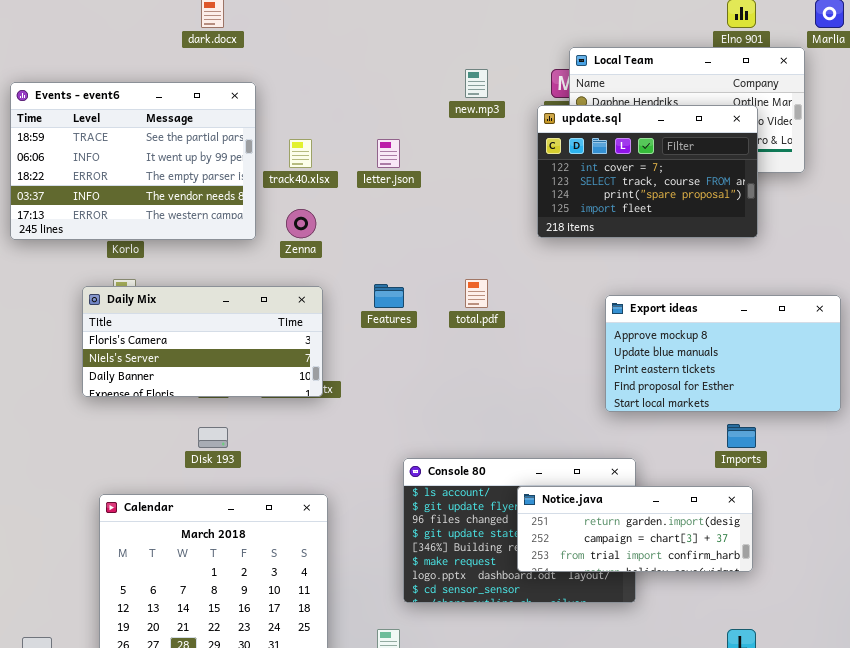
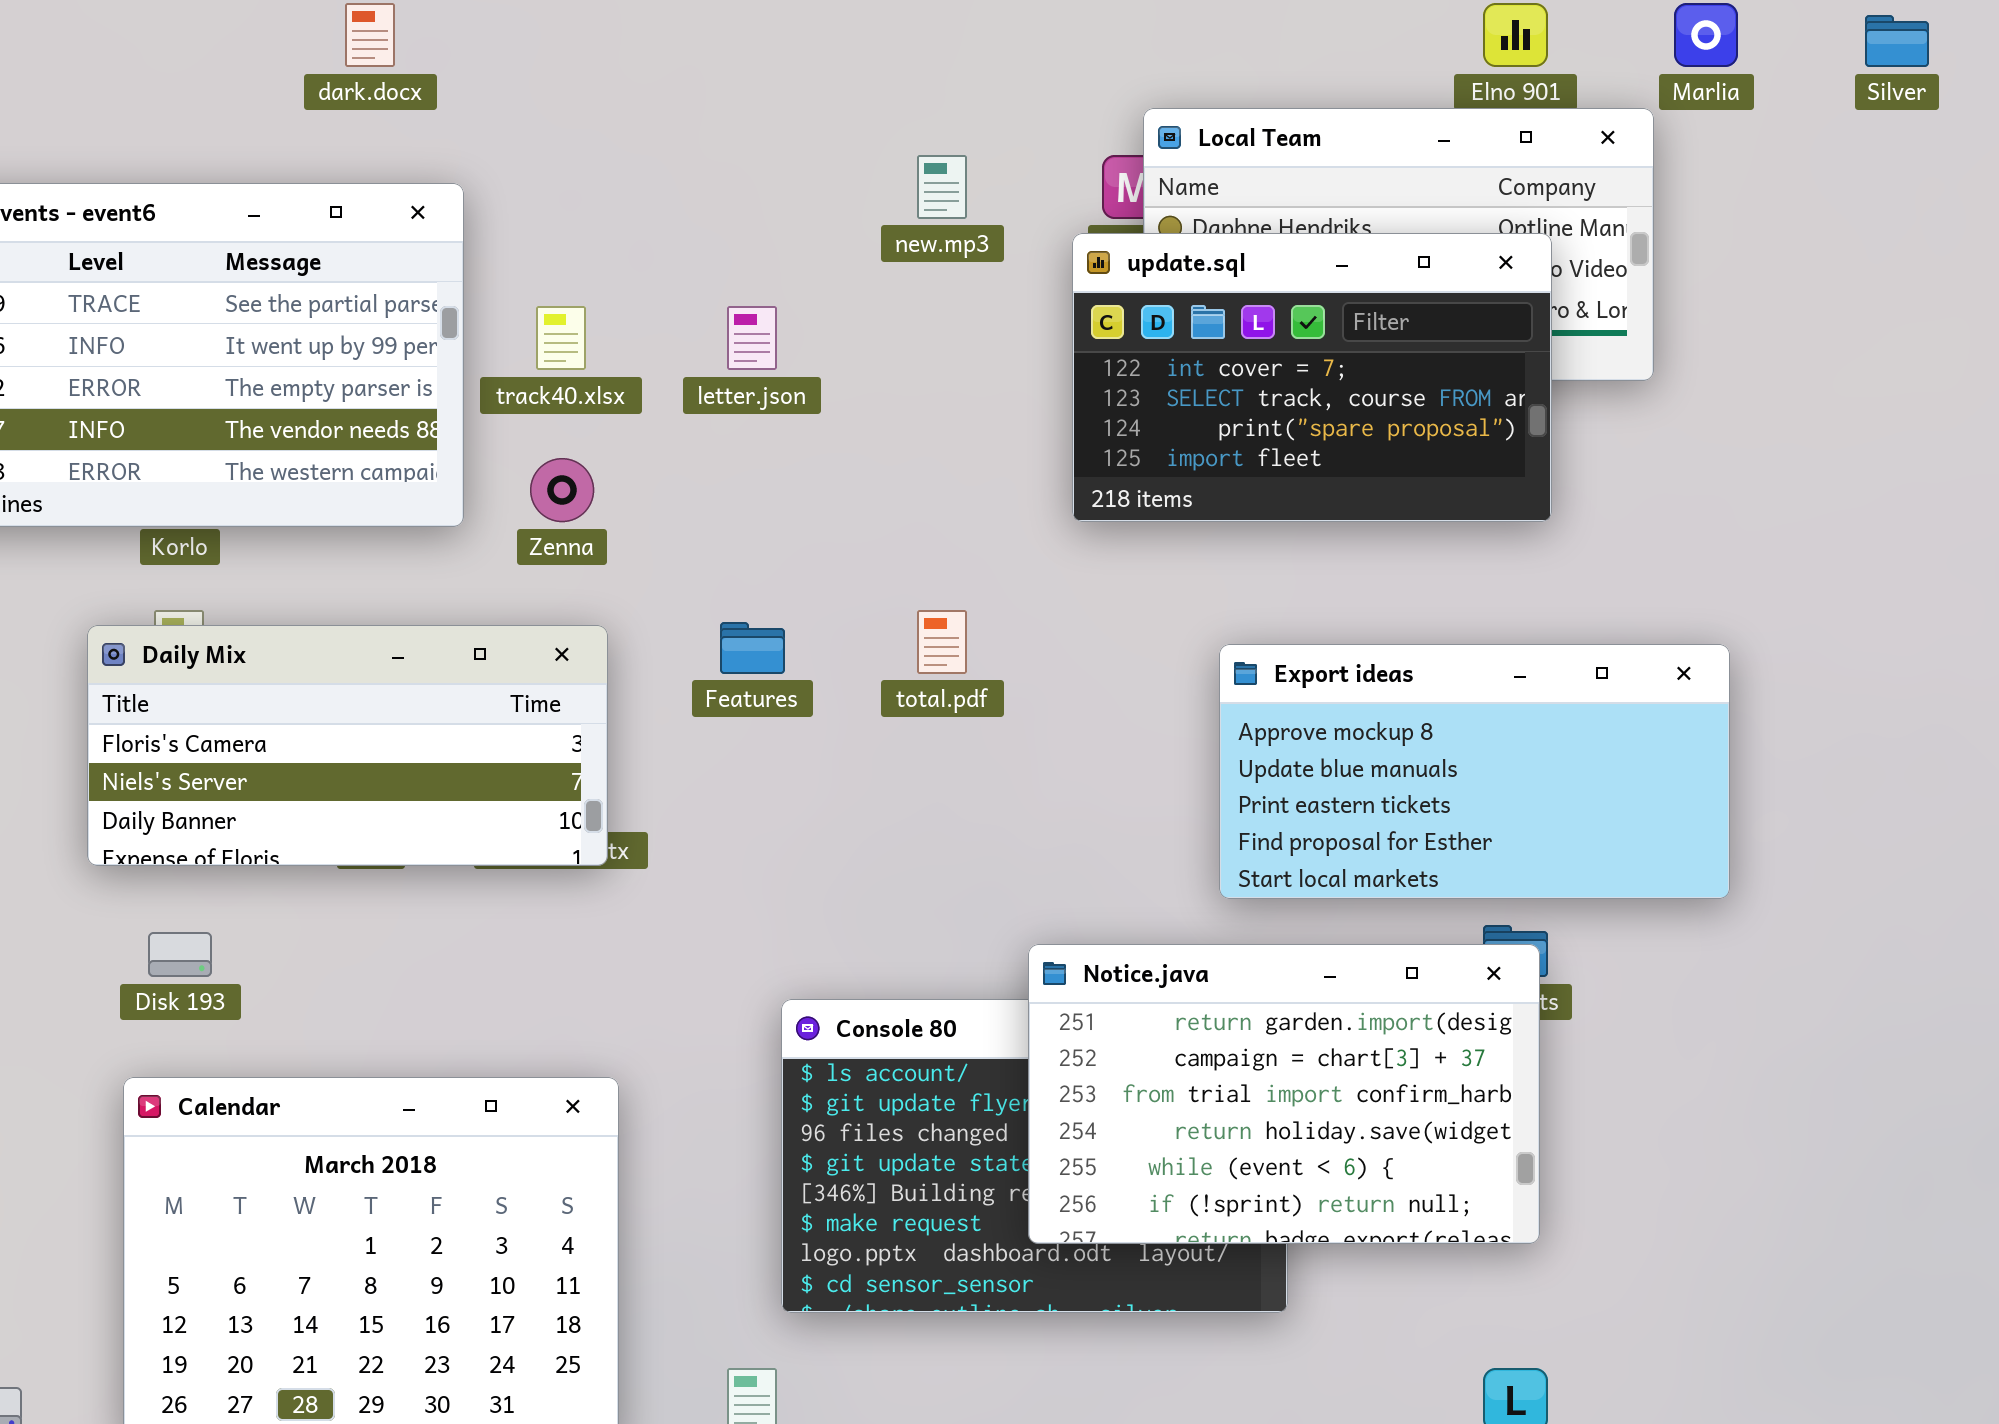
Disk 193: [198,427,228,448] -> [148,932,212,977], moved
Notice.java: [517,486,753,572] -> [1028,944,1540,1244], resized

